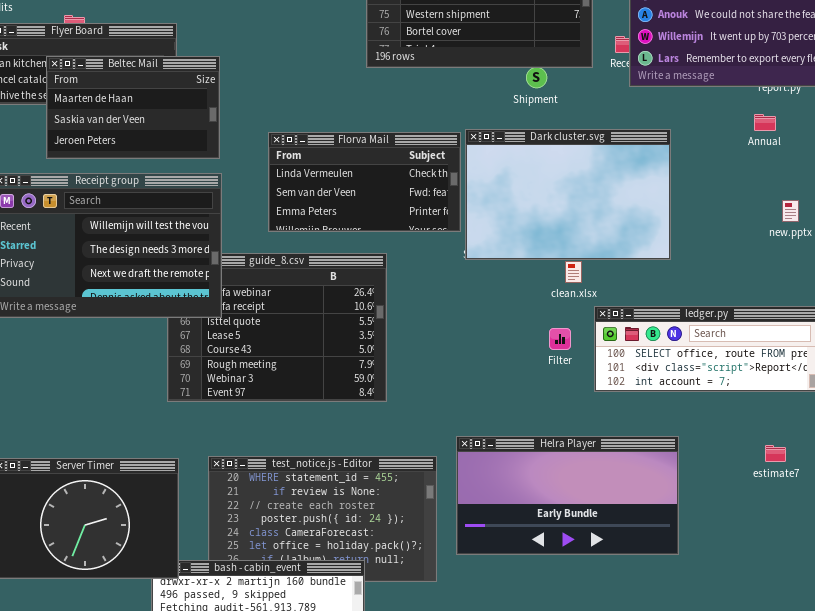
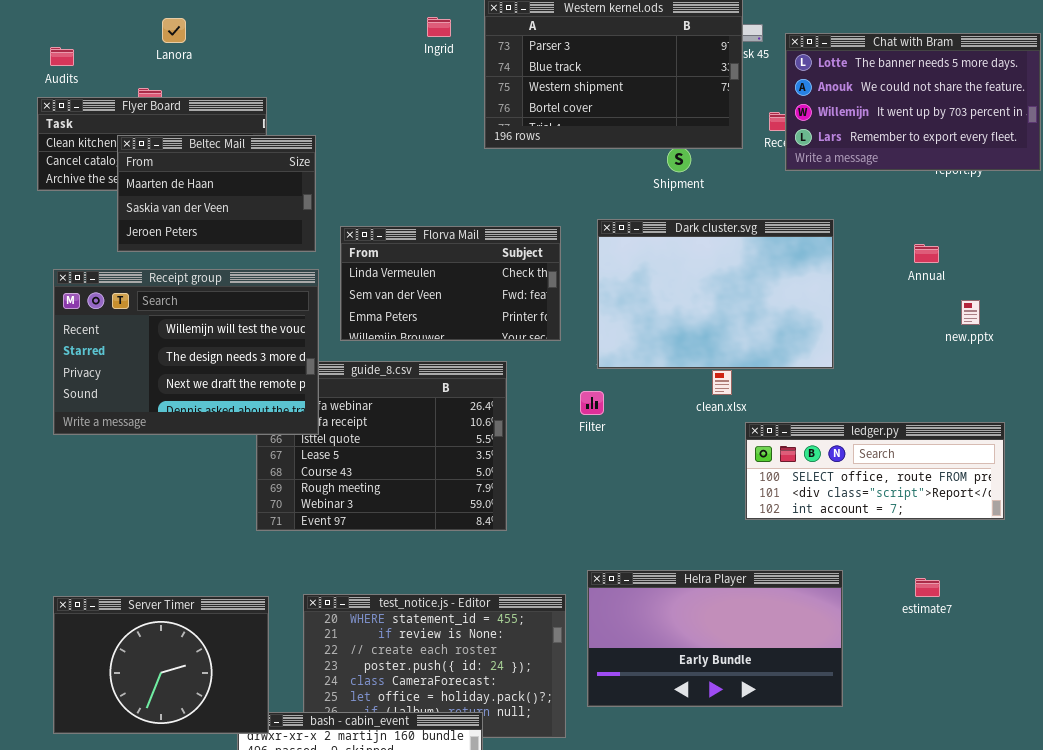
Annual: [754,114,776,131] -> [914,244,939,263], moved
Florva Mail: [268,132,461,232] -> [340,226,561,341], moved
Filter: [549,328,571,350] -> [580,391,604,415], moved
estimate7: [765,445,786,462] -> [915,578,940,597], moved

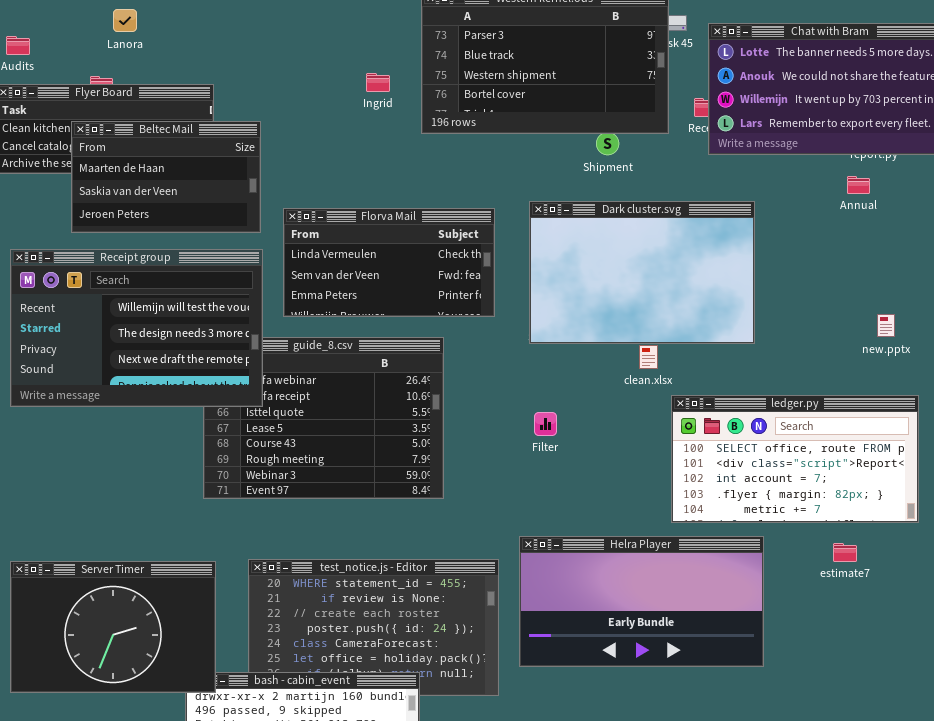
Ingrid: [427,17,451,37] -> [366,73,390,92], moved
Annual: [914,244,939,263] -> [847,176,870,194], moved
new.pptx: [961,300,980,325] -> [877,314,895,337], moved
Filter: [580,391,604,415] -> [534,412,557,436], moved
ledger.py: [745,422,1005,520] -> [671,395,919,523], resized

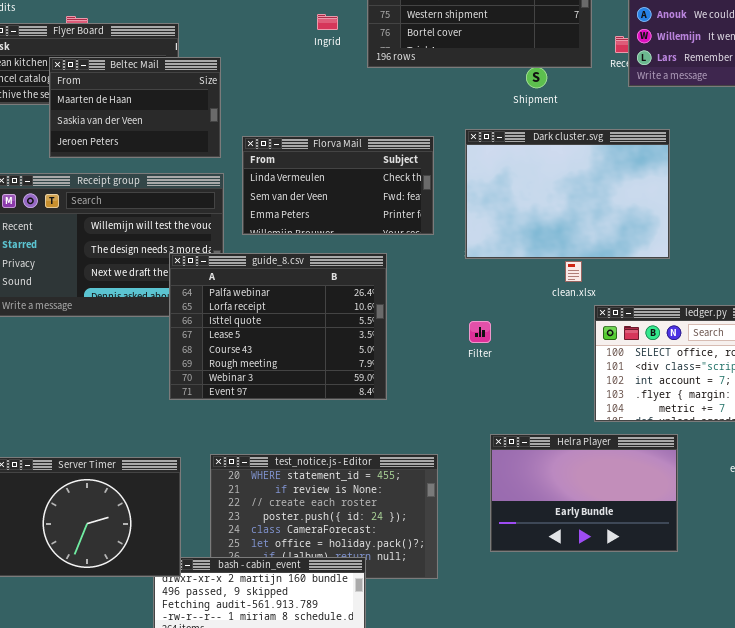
guide_8.csv: [203,337,444,499] -> [169,253,387,400], raised
Helra Player: [519,536,764,667] -> [490,434,678,552], resized

